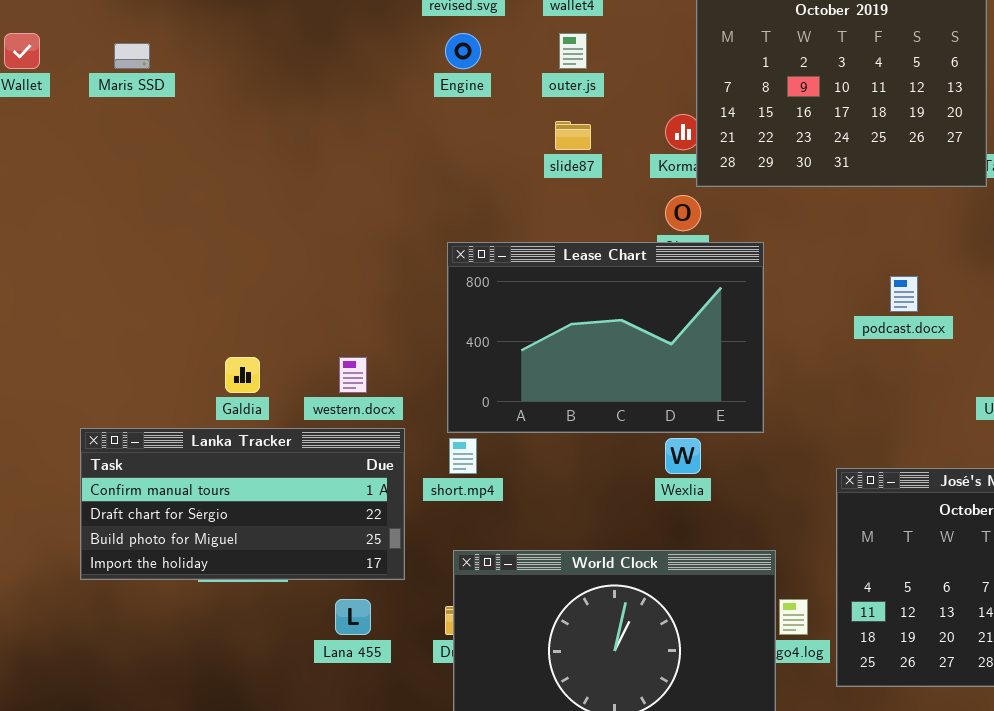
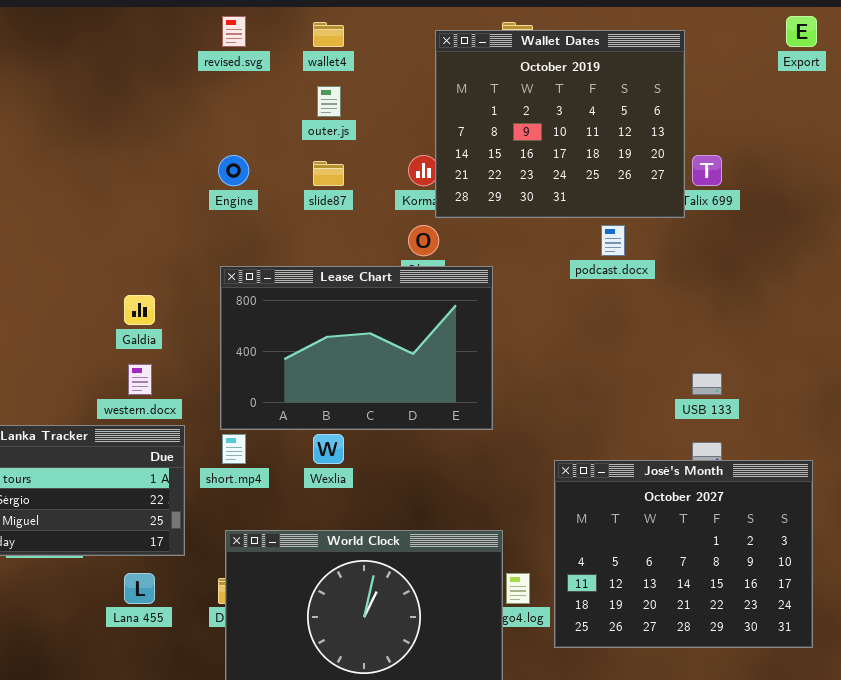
Engine: [445,33,481,69] -> [218,155,249,186], moved
podcast.docx: [890,276,918,312] -> [601,225,625,256], moved
Galdia: [225,357,260,393] -> [124,295,155,325], moved
Wexlia: [665,438,701,474] -> [313,434,344,464], moved

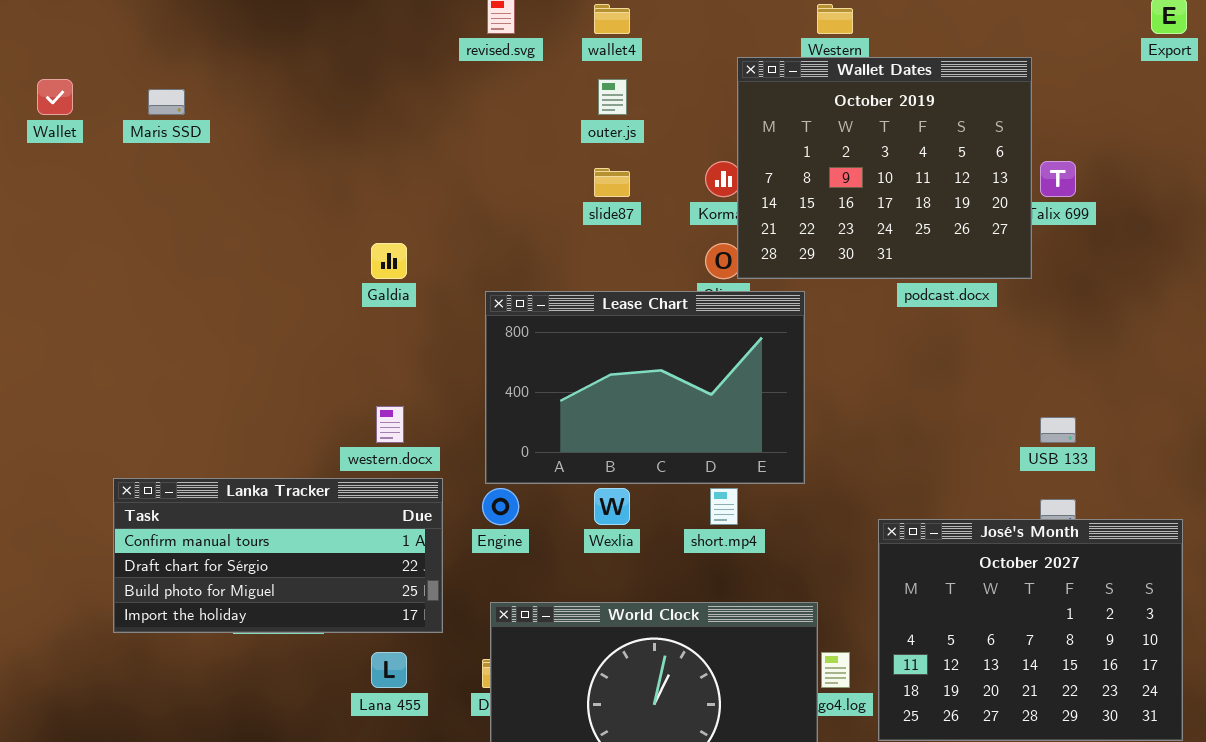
Wallet Dates: [435,30,685,218] -> [737,57,1032,279], moved
Engine: [218,155,249,186] -> [482,488,519,525], moved
Galdia: [124,295,155,325] -> [371,243,407,279], moved
short.mp4: [222,434,246,464] -> [710,488,738,525], moved

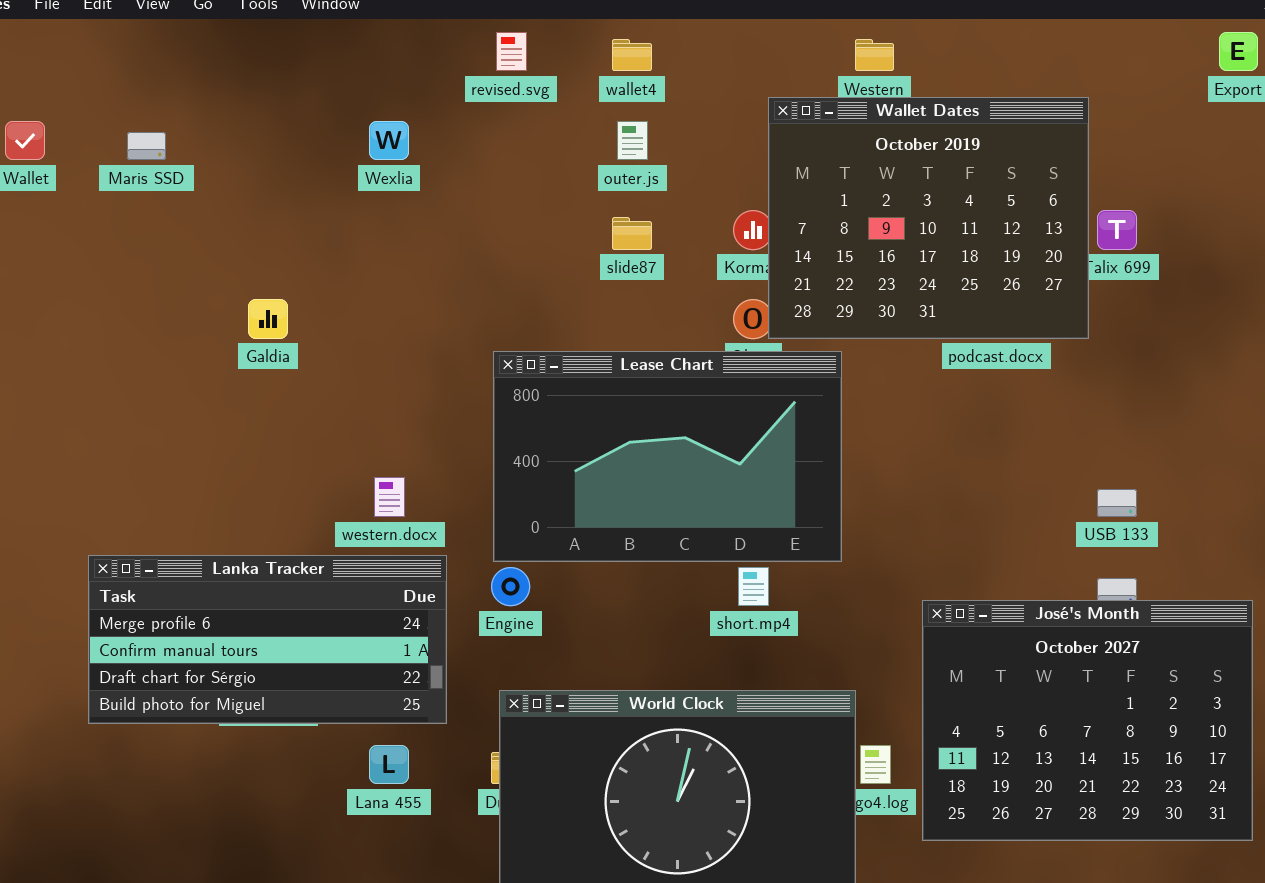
Galdia: [371,243,407,279] -> [248,299,288,339], moved
Lanka Tracker: [113,478,443,633] -> [88,555,447,724], scrolled up 1 row
Wexlia: [594,488,630,525] -> [369,121,409,160], moved

